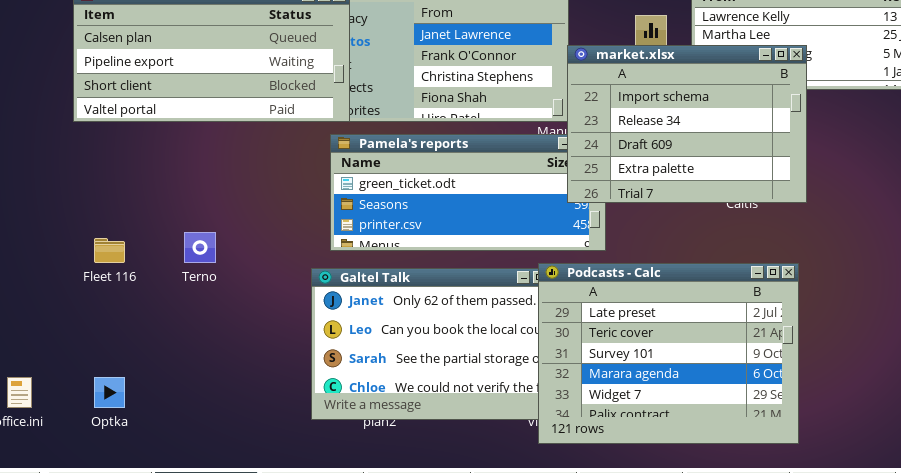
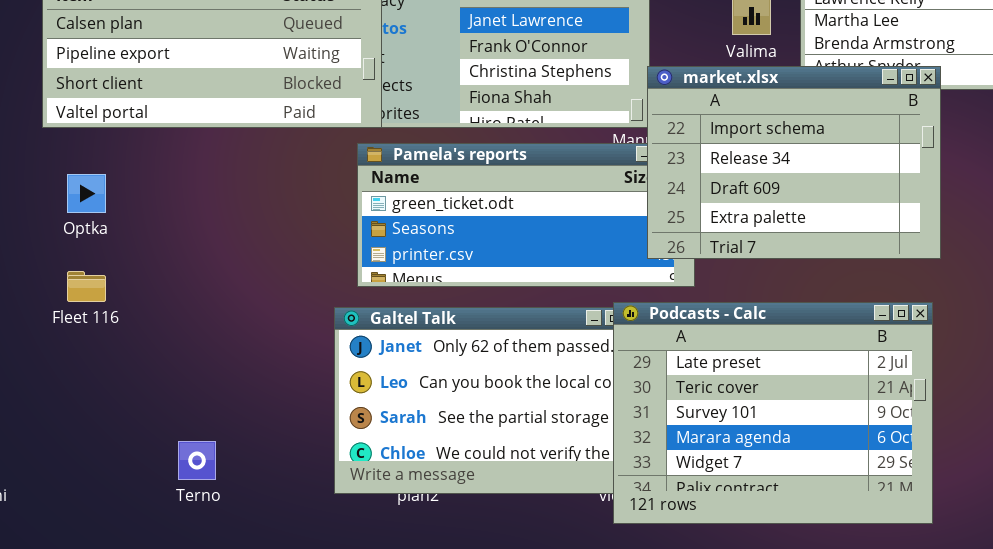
market.xlsx: [567,45,807,203] -> [647,66,941,259], moved
Terno: [184,232,216,263] -> [178,441,216,480], moved
Optka: [94,377,125,408] -> [67,174,106,213], moved

